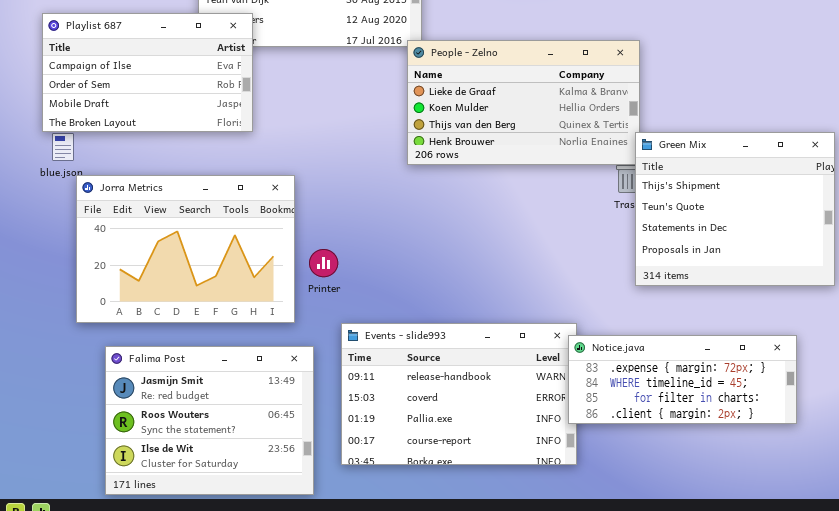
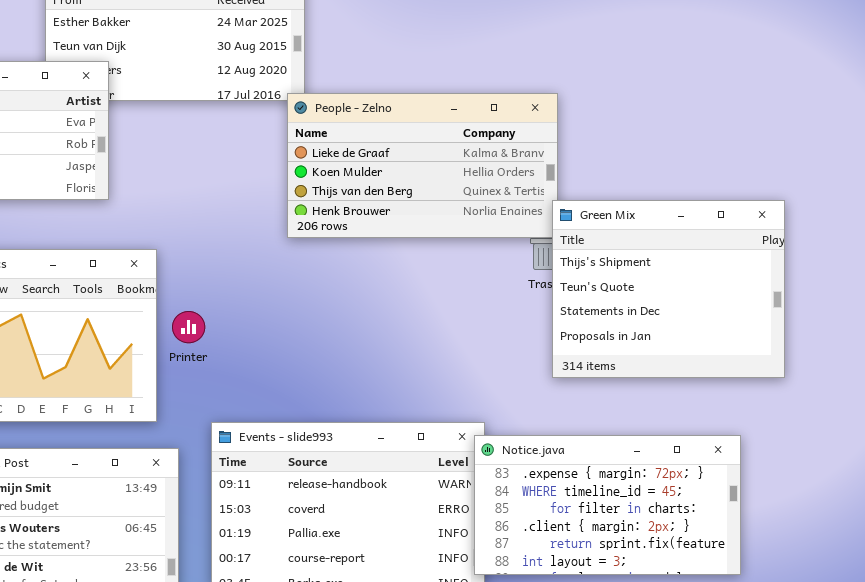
Printer: [309,249,338,277] -> [172,311,205,343], moved
Notice.java: [568,335,797,424] -> [474,435,741,575], resized

